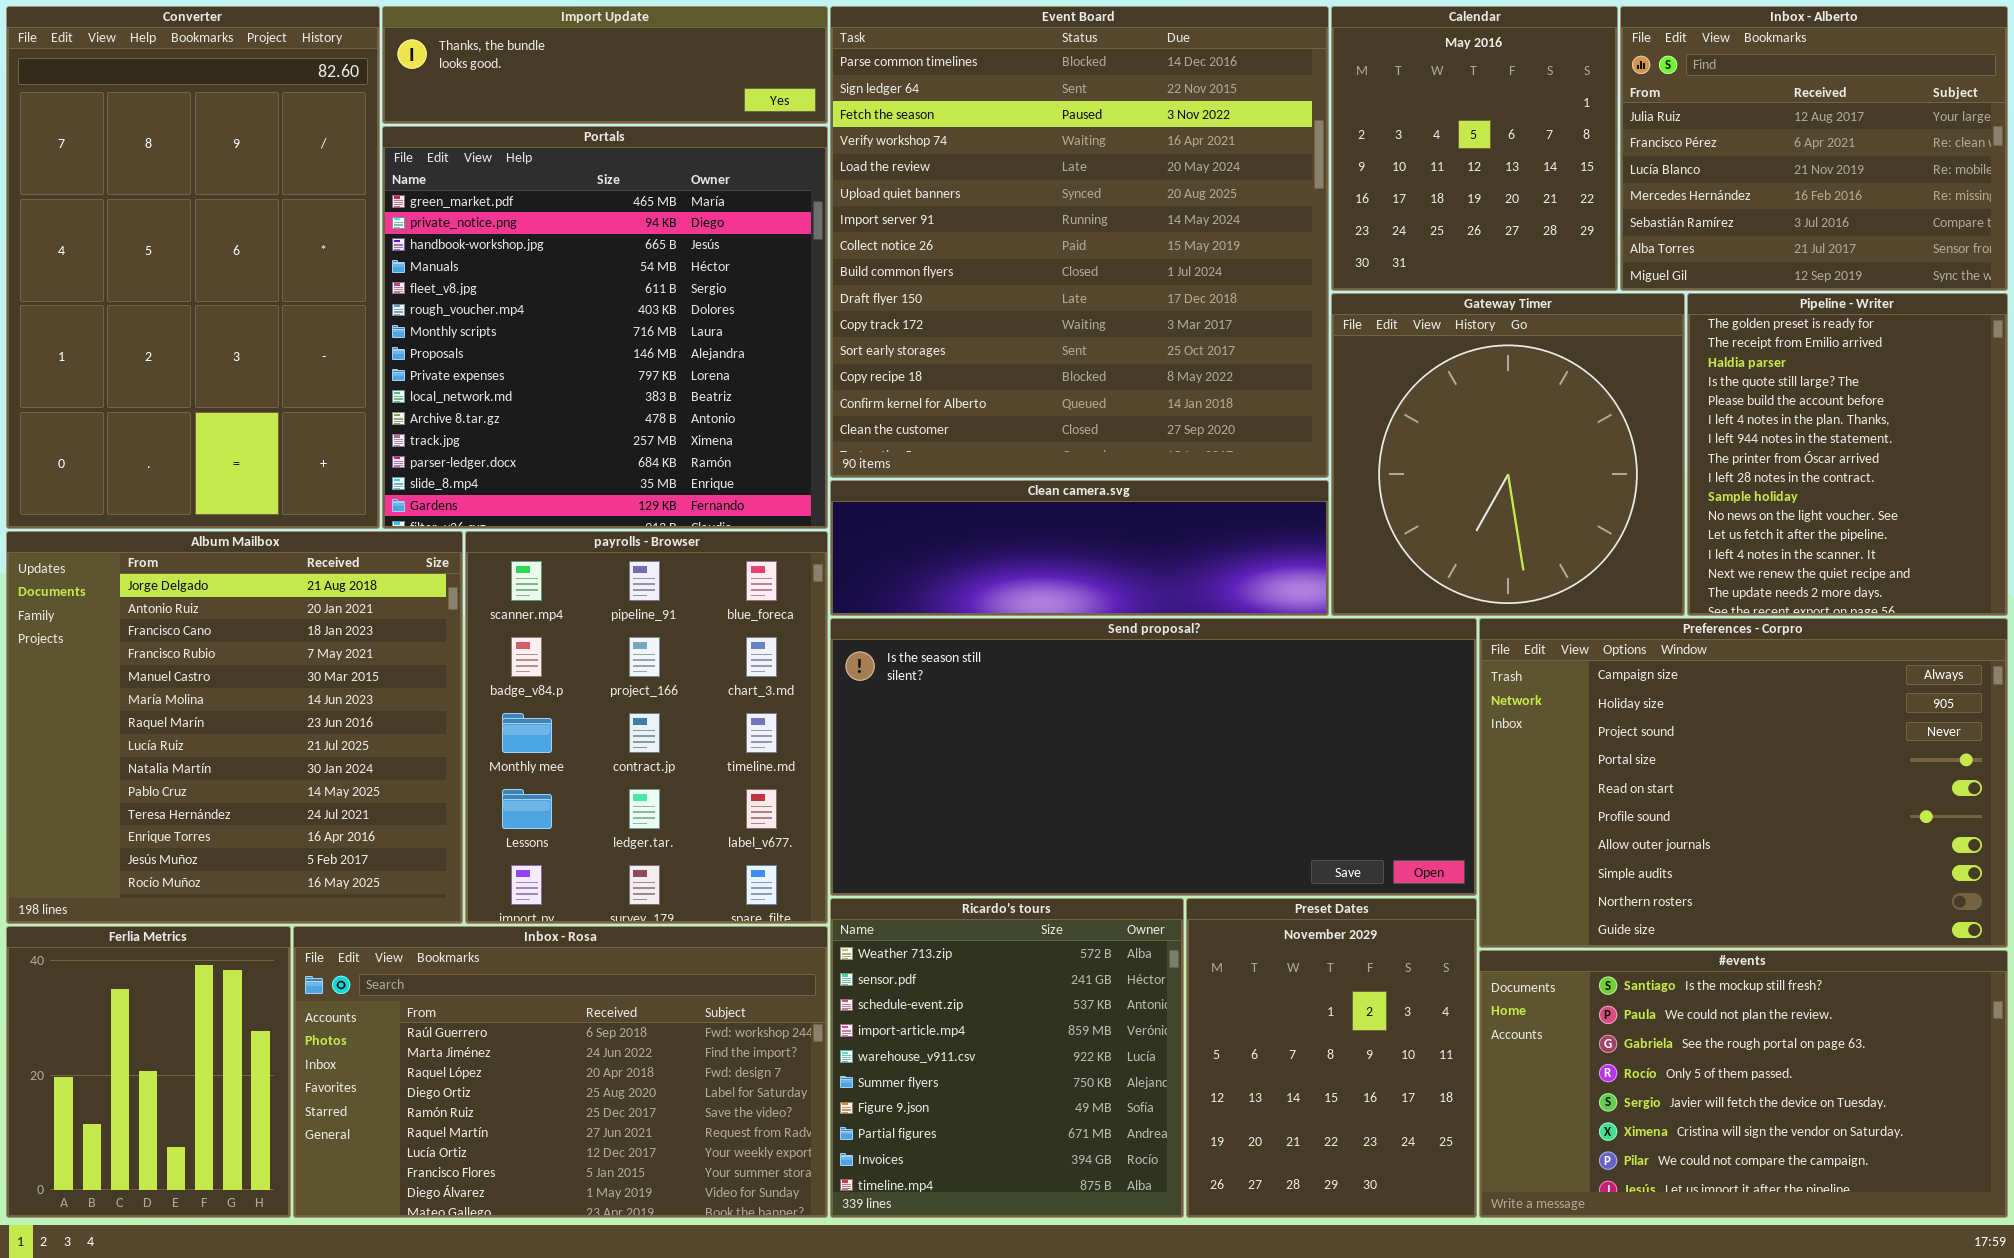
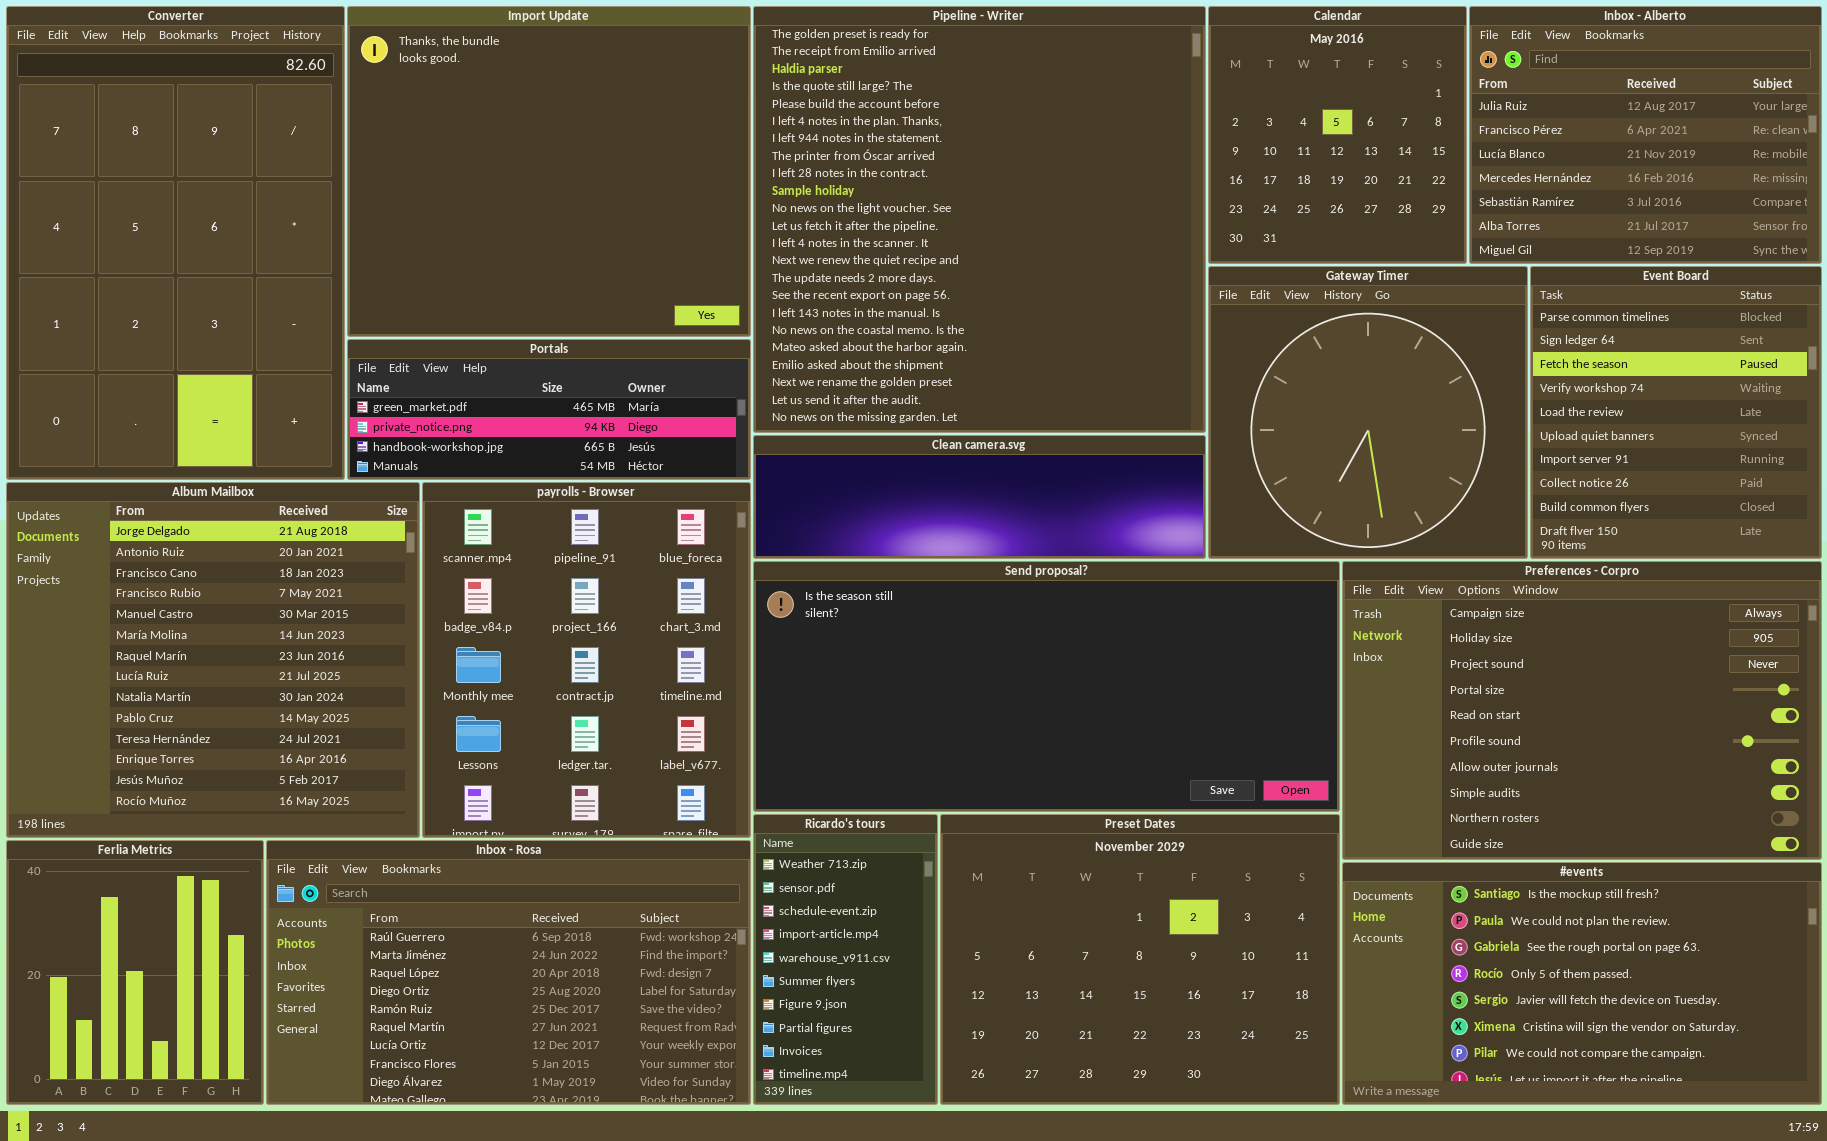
Import Update: [382,6,828,124] -> [347,6,751,337], resized
Event Board: [830,6,1329,478] -> [1530,266,1822,559], moved, resized
Portals: [382,126,828,529] -> [347,339,751,480], resized
Pipeline - Writer: [1687,293,2008,616] -> [753,6,1206,433], moved, resized
Ricardo's tours: [830,898,1184,1218] -> [753,814,938,1105], resized
Preset Dates: [1186,898,1477,1218] -> [940,814,1340,1105], resized

